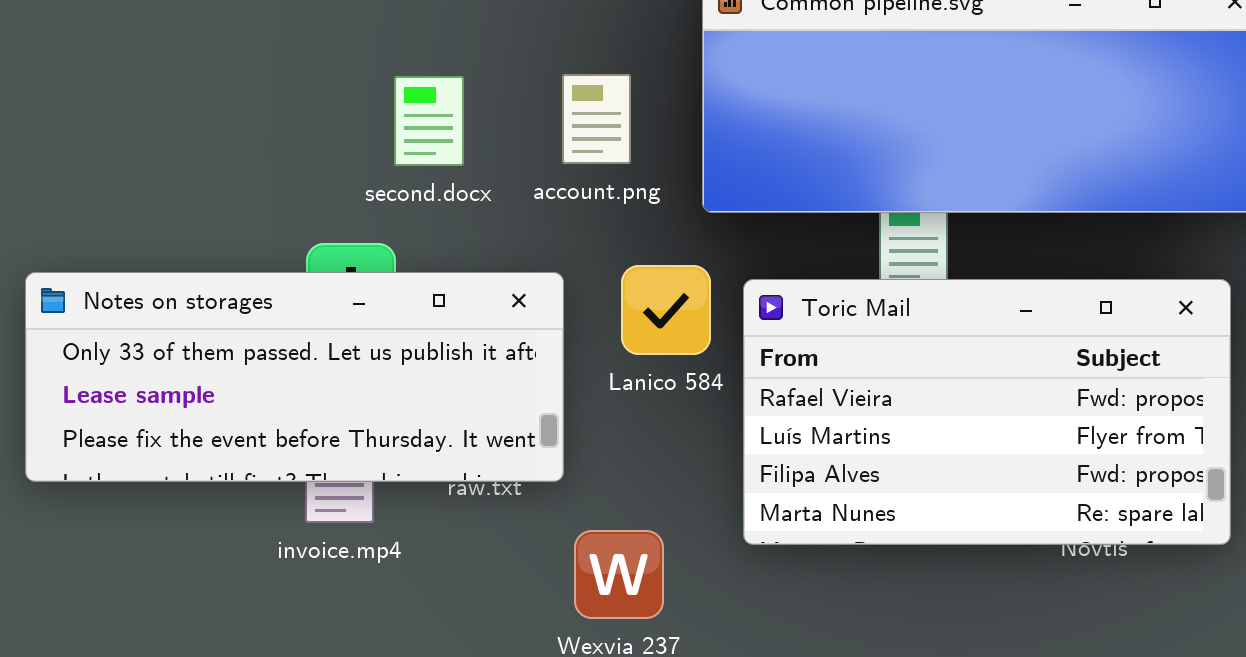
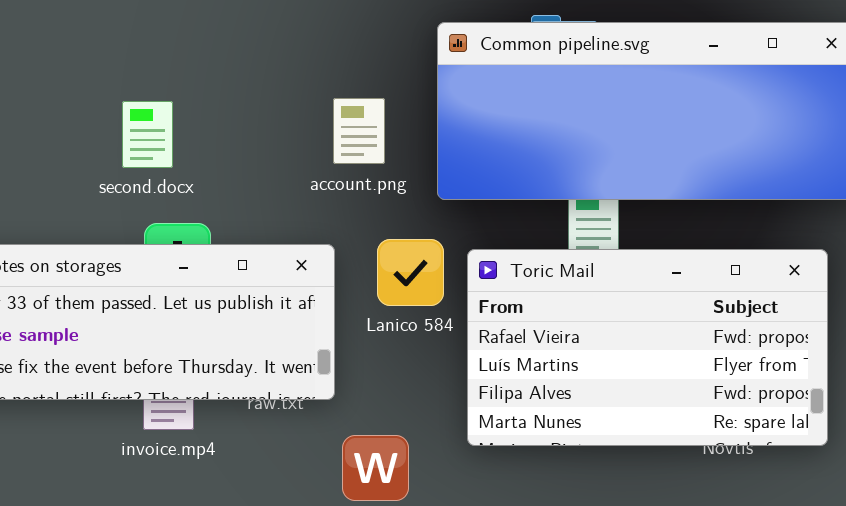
second.docx: [394,76,464,166] -> [122,101,173,168], moved

